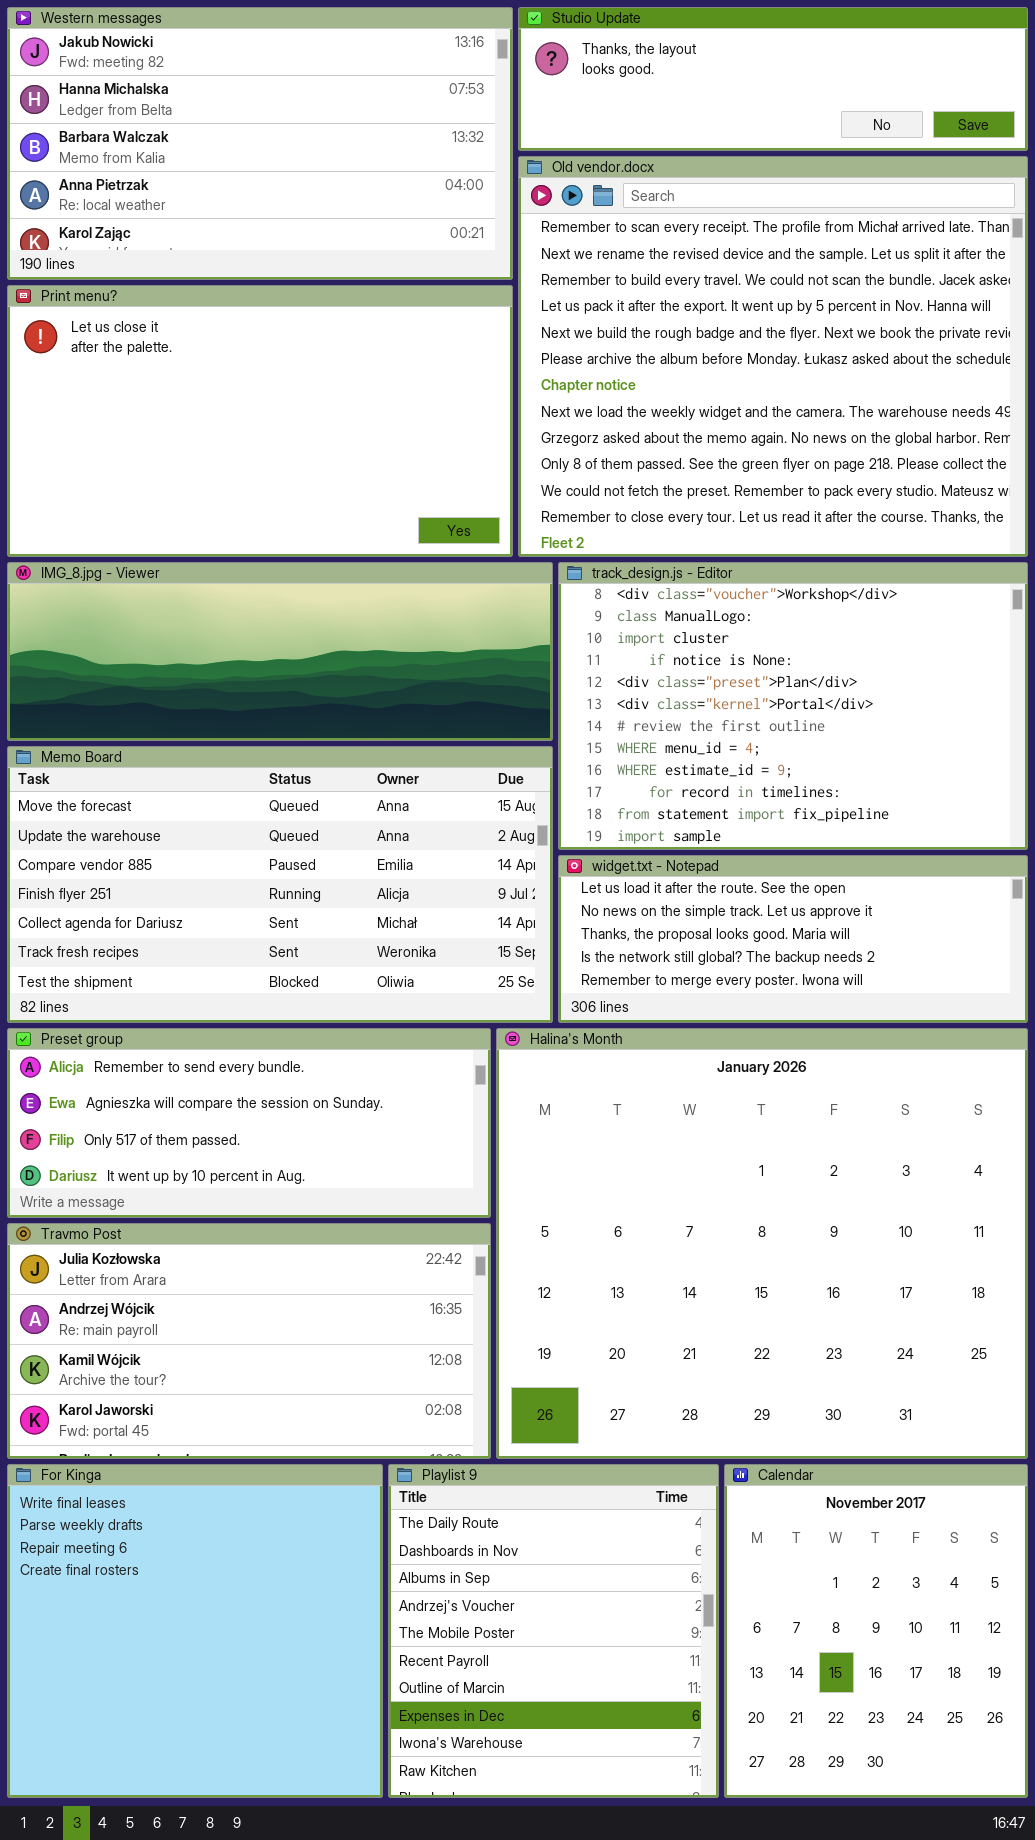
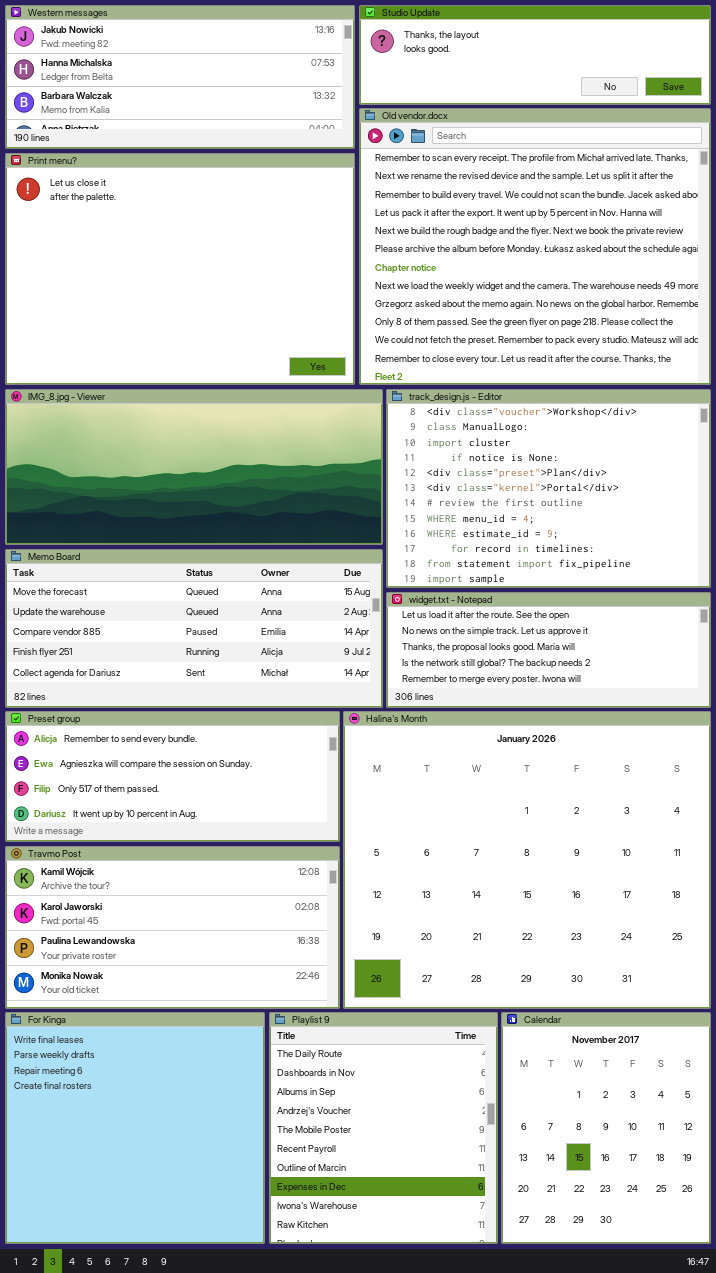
Western messages: [7,7,513,280] -> [5,5,355,149], resized
Print menu?: [7,285,513,557] -> [5,153,355,385], resized
IMG_8.jpg - Viewer: [7,562,553,741] -> [5,389,383,545], resized
Memo Board: [7,746,553,1023] -> [5,549,383,708], resized
Travmo Post: [7,1223,491,1459] -> [5,846,340,1009], scrolled down 2 rows

